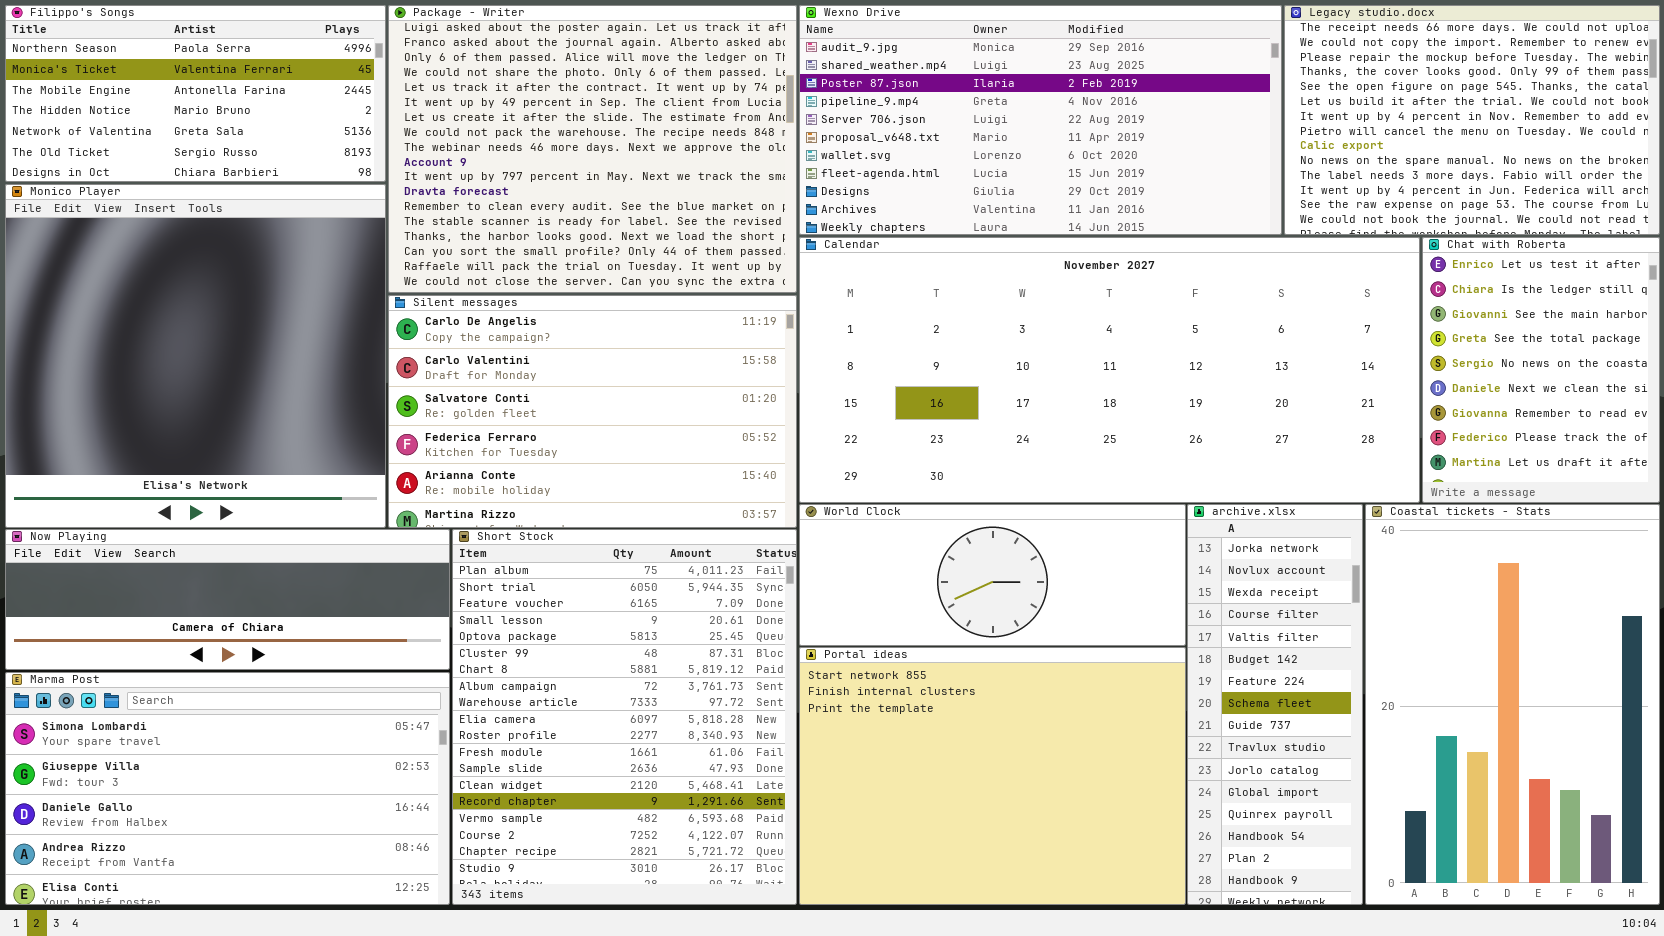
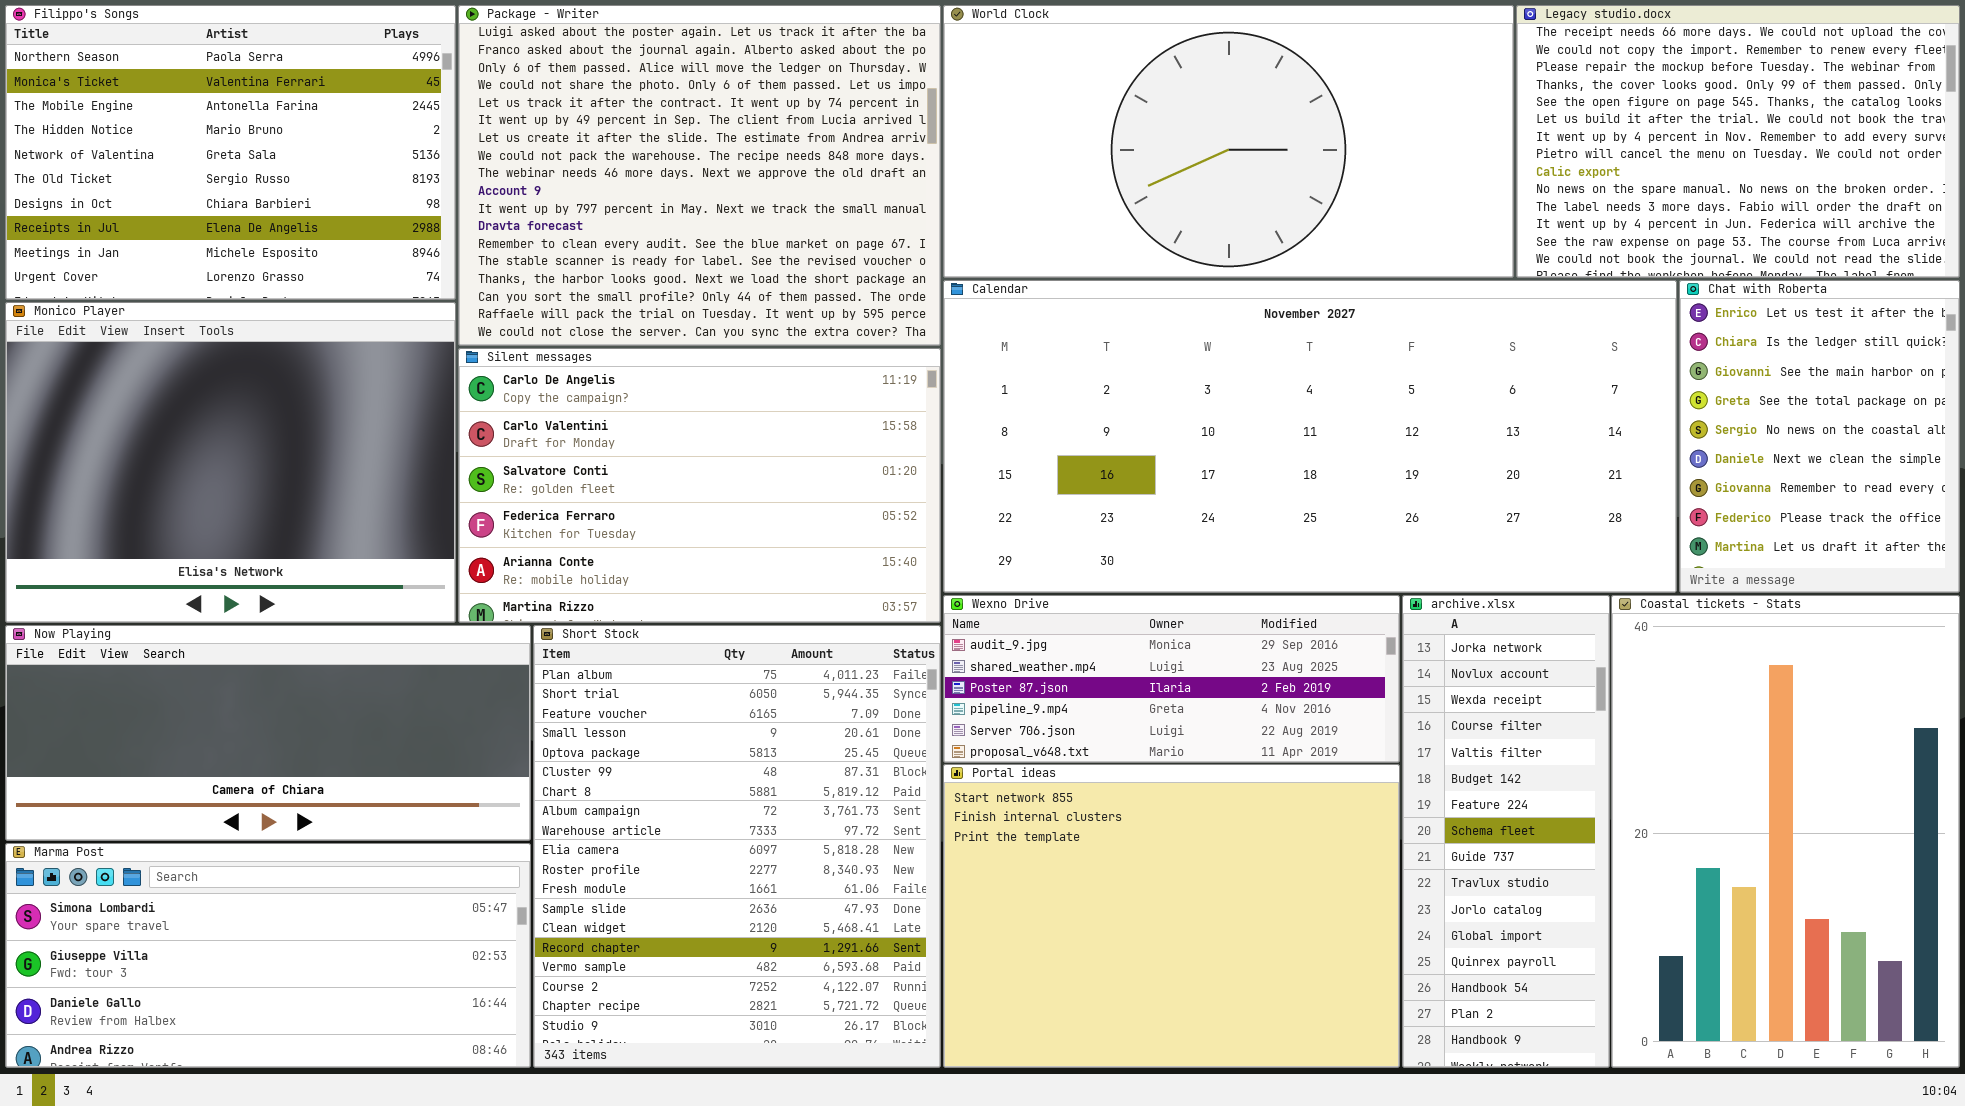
Filippo's Songs: [5,5,386,182] -> [5,5,456,300], resized
Wexno Drive: [799,5,1282,235] -> [943,595,1400,763], moved, resized
Monico Player: [5,184,386,528] -> [5,302,456,623], resized
World Clock: [799,504,1186,646] -> [943,5,1514,278], moved, resized
Now Playing: [5,529,450,670] -> [5,625,531,841], resized
Marma Post: [5,672,450,905] -> [5,843,531,1068], resized

